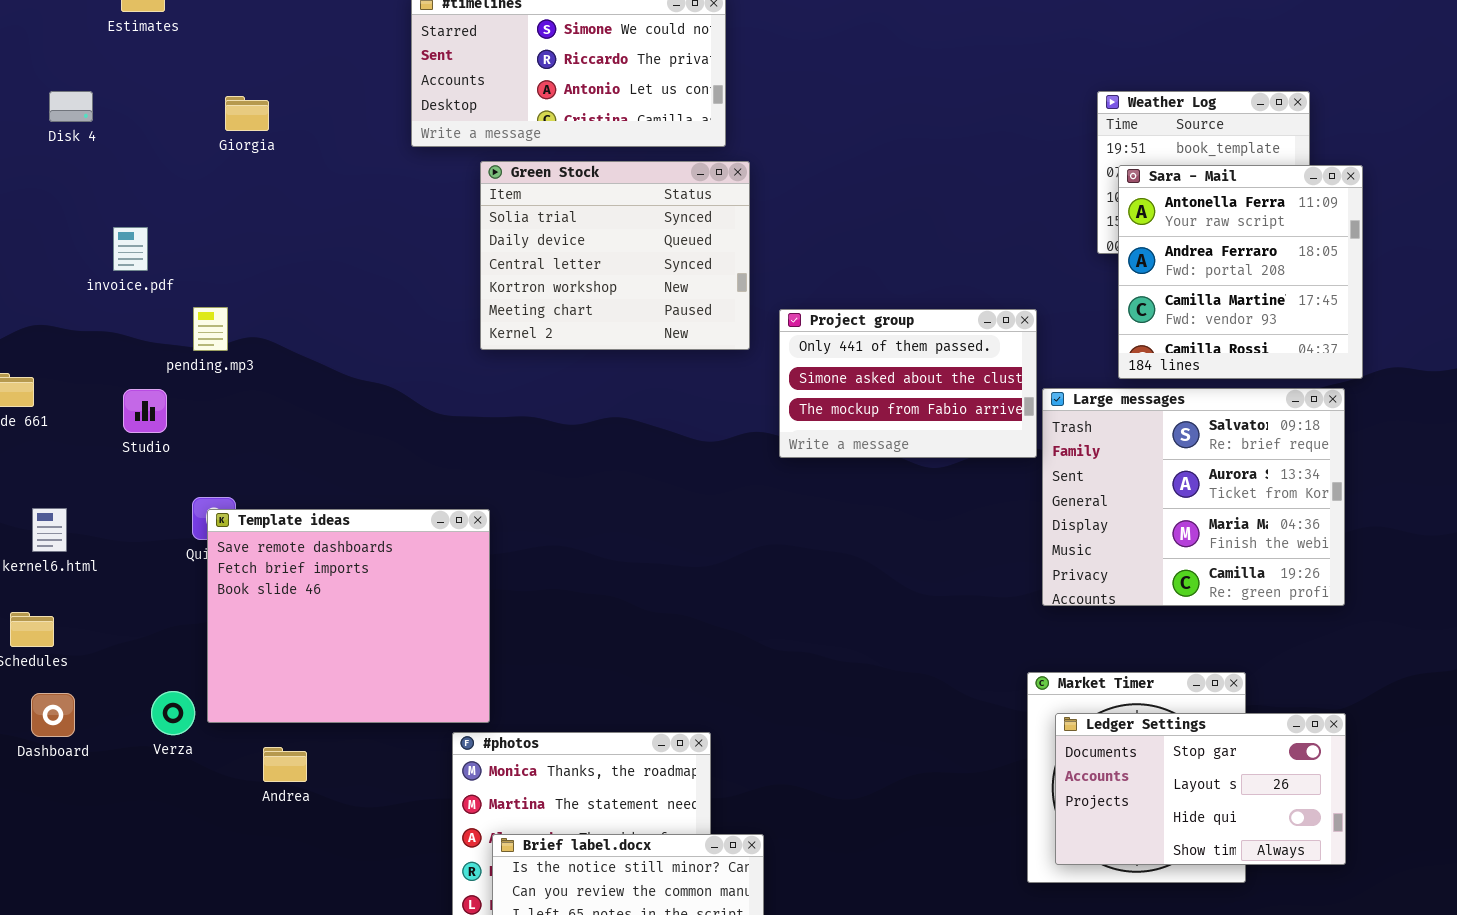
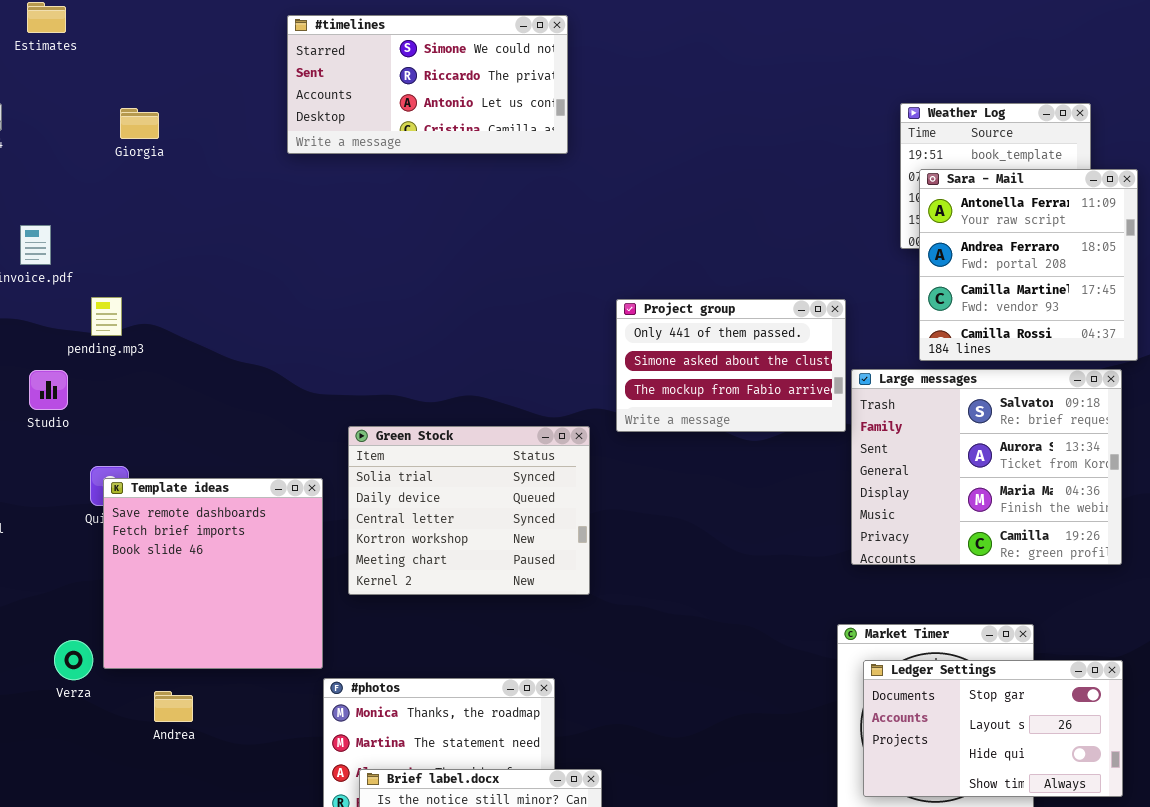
Green Stock: [480,161,750,350] -> [348,426,590,595], moved
Template ideas: [207,509,490,723] -> [103,478,323,669], resized

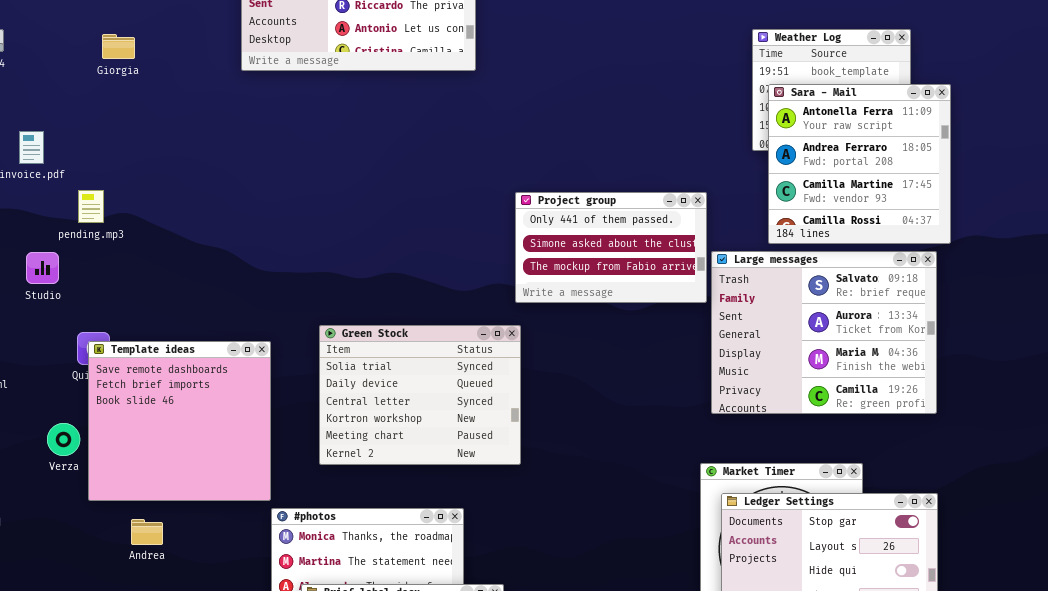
Green Stock: [348,426,590,595] -> [319,325,521,465], moved
Verza: [54,640,93,680] -> [47,423,80,456], moved

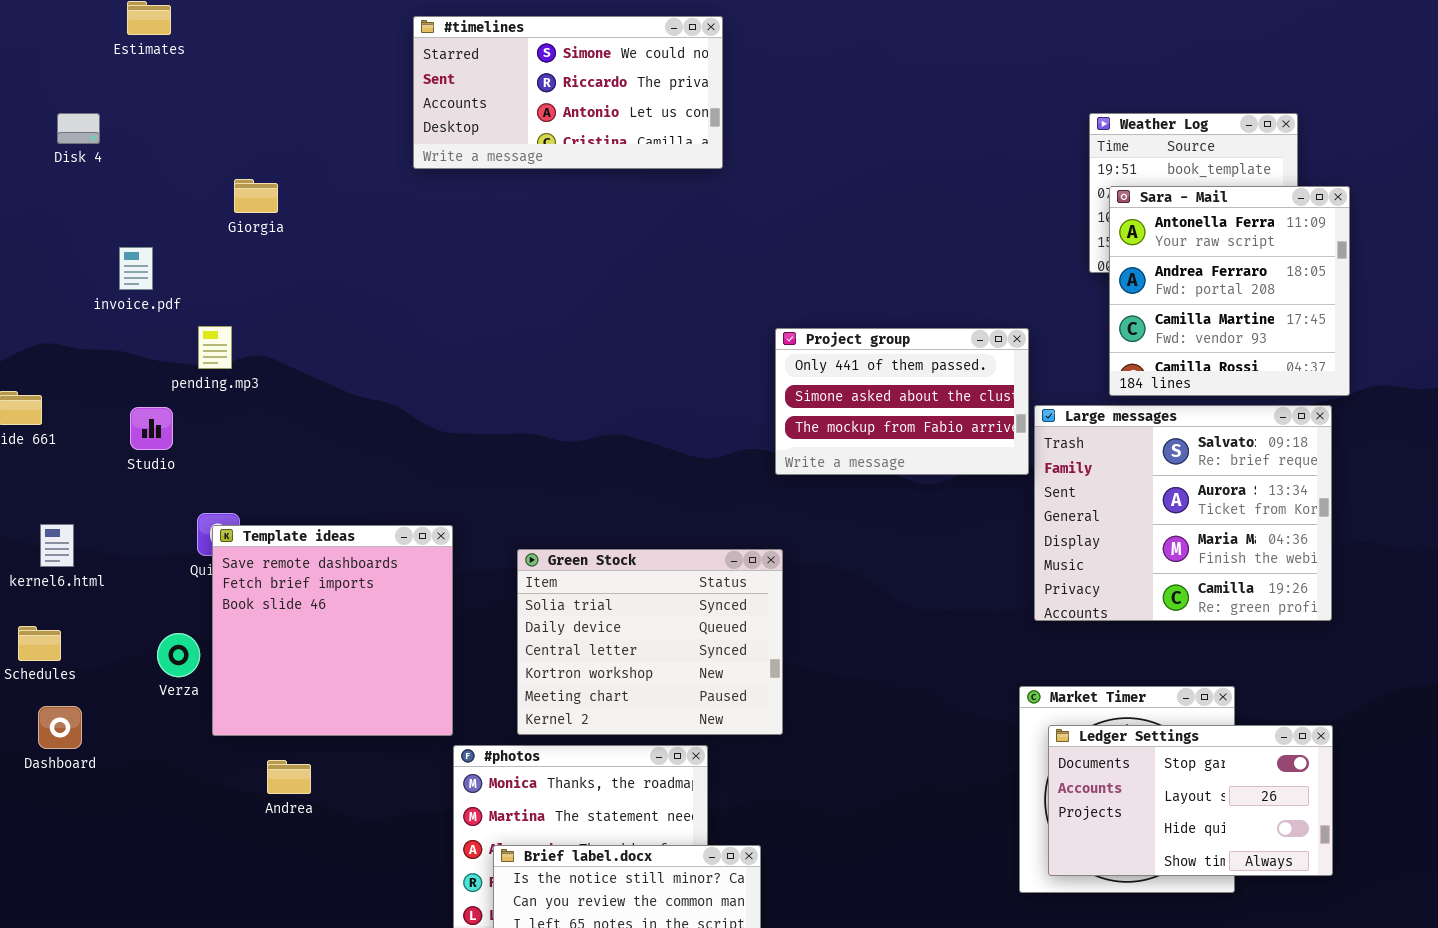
Giorgia: [102,34,135,59] -> [234,179,278,213], moved
Green Stock: [319,325,521,465] -> [517,549,783,735], moved

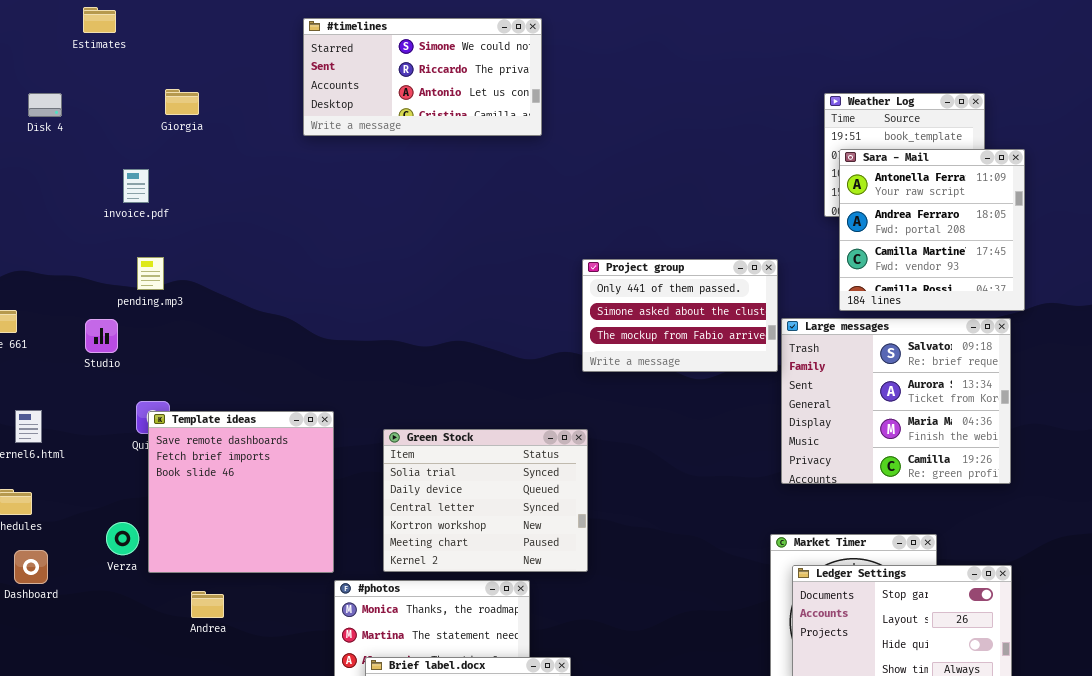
Giorgia: [234,179,278,213] -> [165,89,199,115], moved
invoice.pdf: [119,247,153,290] -> [123,169,149,203], moved
Verza: [157,633,200,677] -> [106,522,139,555], moved

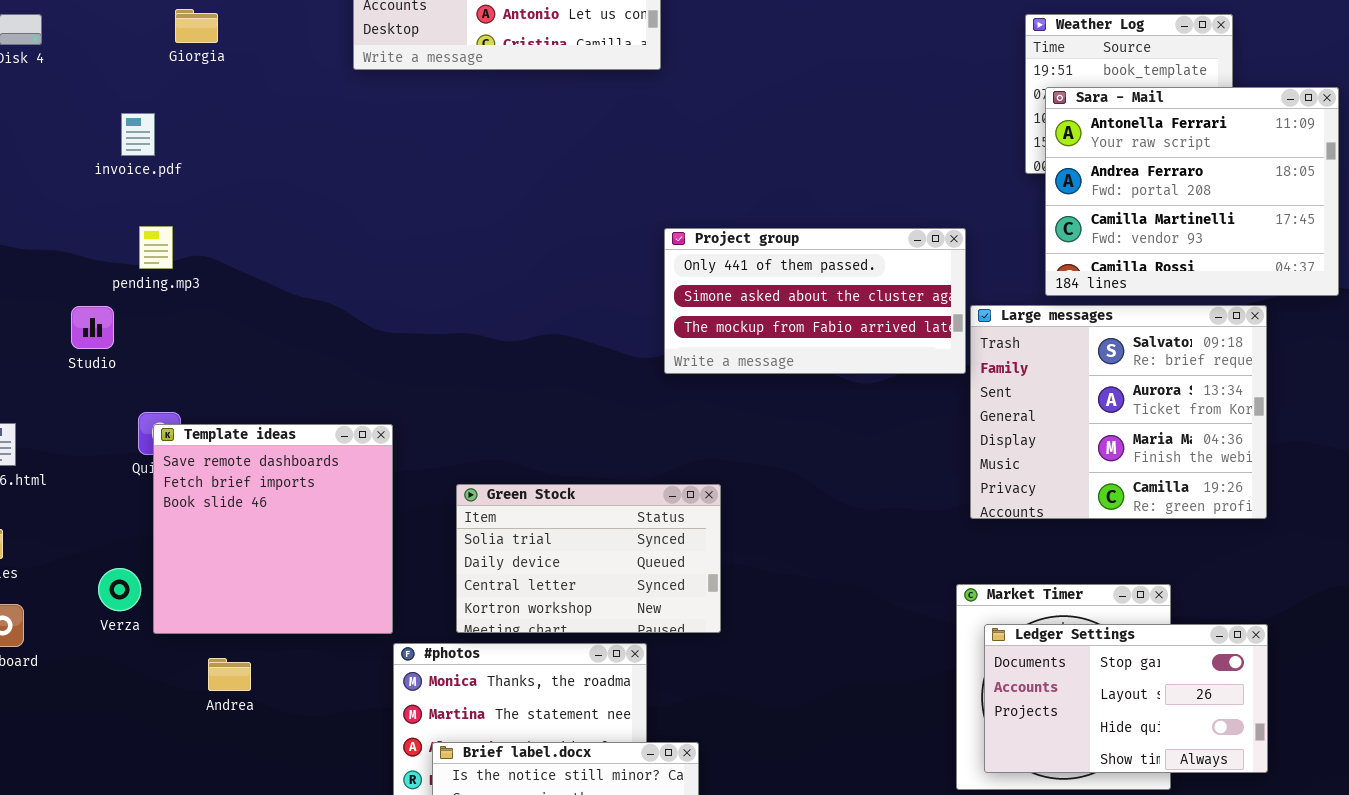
Sara - Mail: [839,149,1025,311] -> [1045,87,1339,296], resized
Project group: [582,259,778,372] -> [664,228,966,374], resized
Green Stock: [383,429,588,572] -> [456,484,721,633], resized

